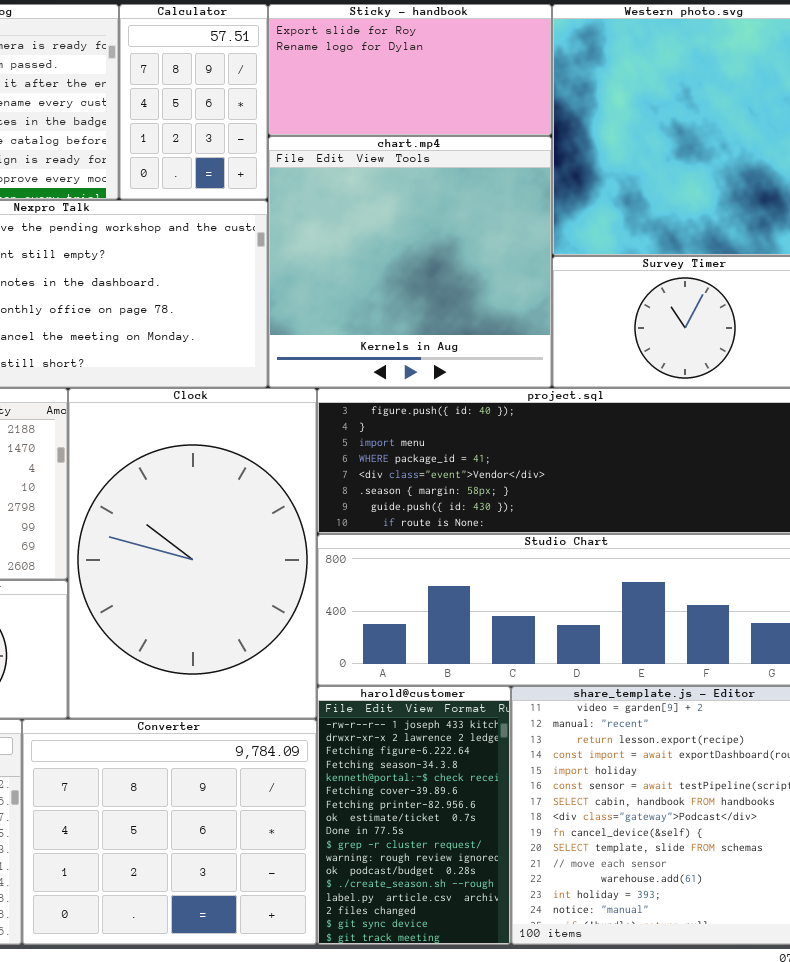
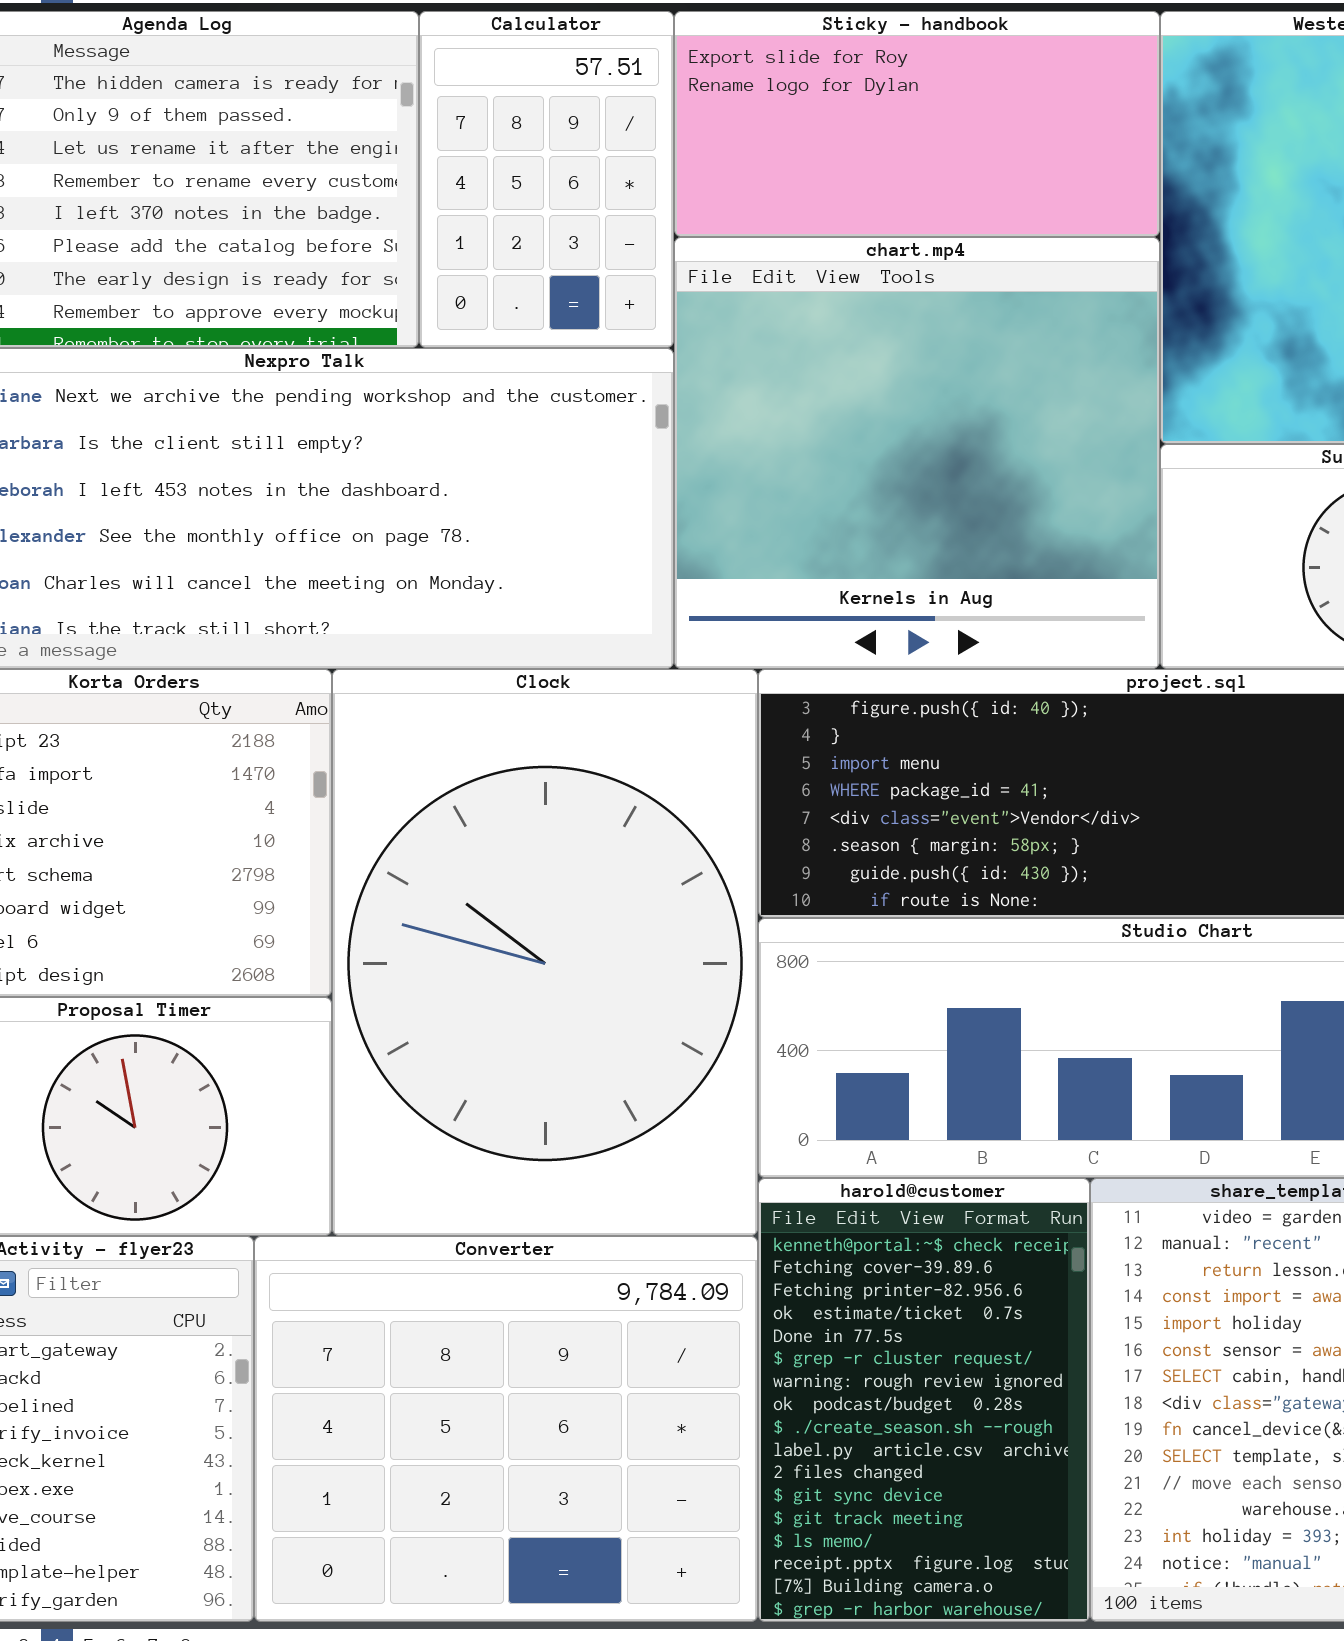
harold@customer: [317,686,511,945] -> [758,1178,1090,1622], scrolled down 4 rows

